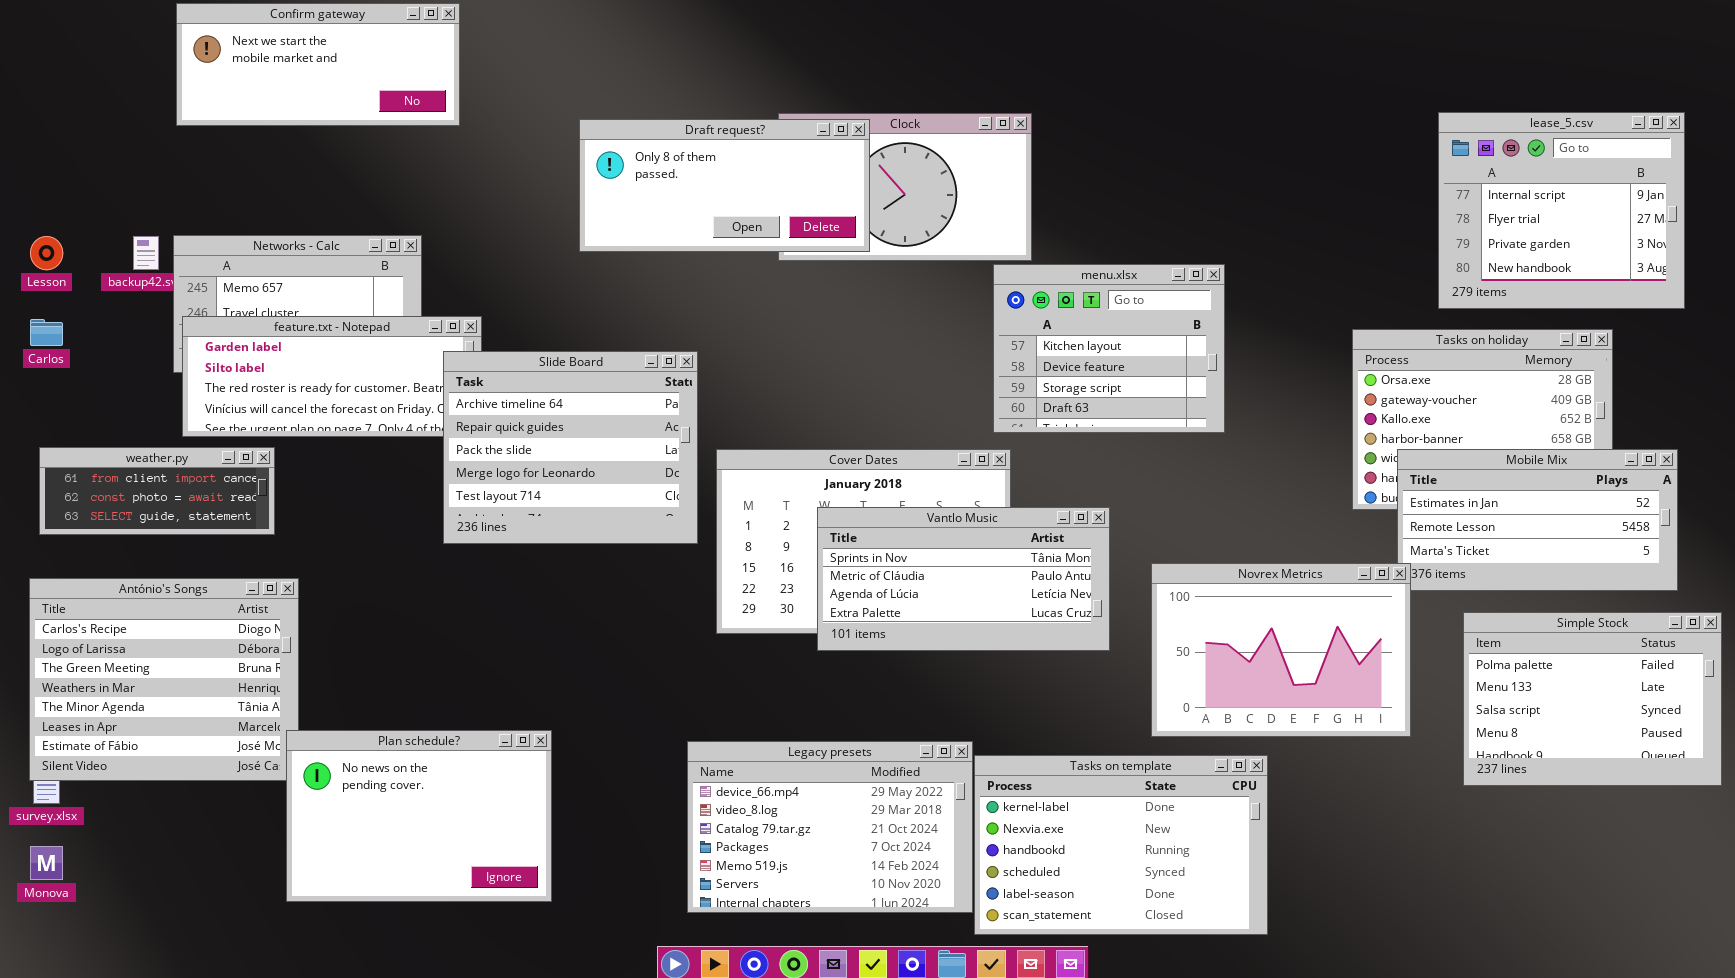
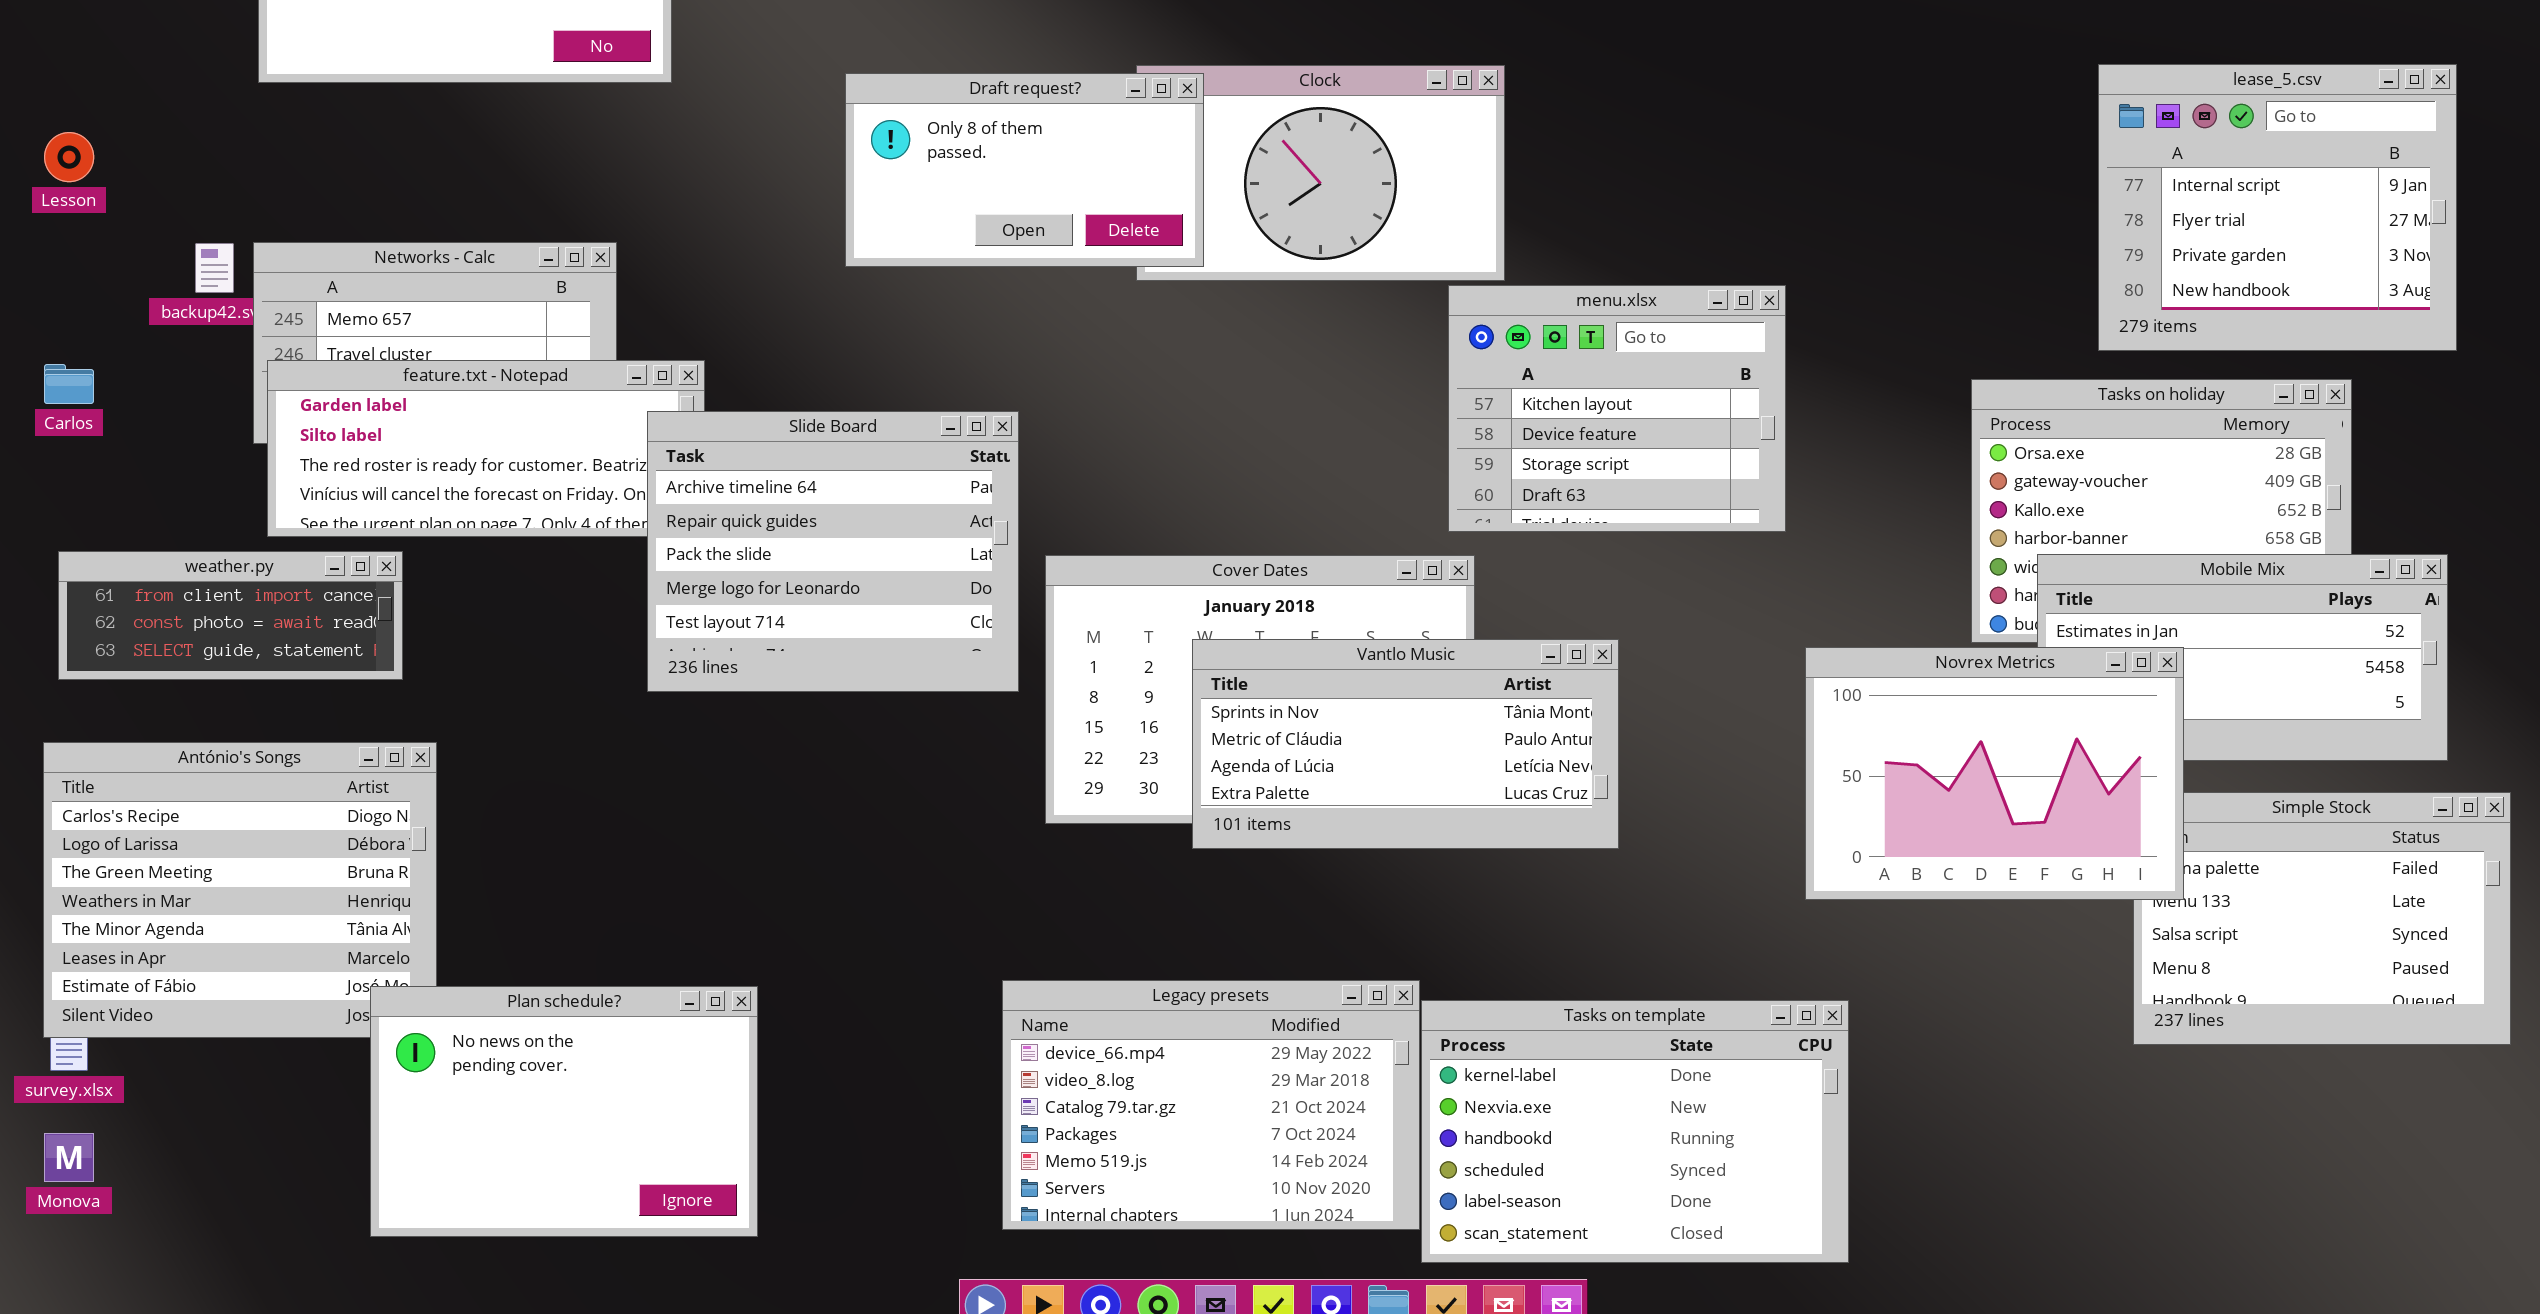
Draft request?: [579,119,870,252] -> [845,73,1204,267], resized
Lesson: [30,236,63,270] -> [44,132,94,182], moved
Novrex Metrics: [1151,563,1411,737] -> [1805,647,2184,900], moved
Plan schedule?: [286,730,552,902] -> [370,986,758,1237], moved

